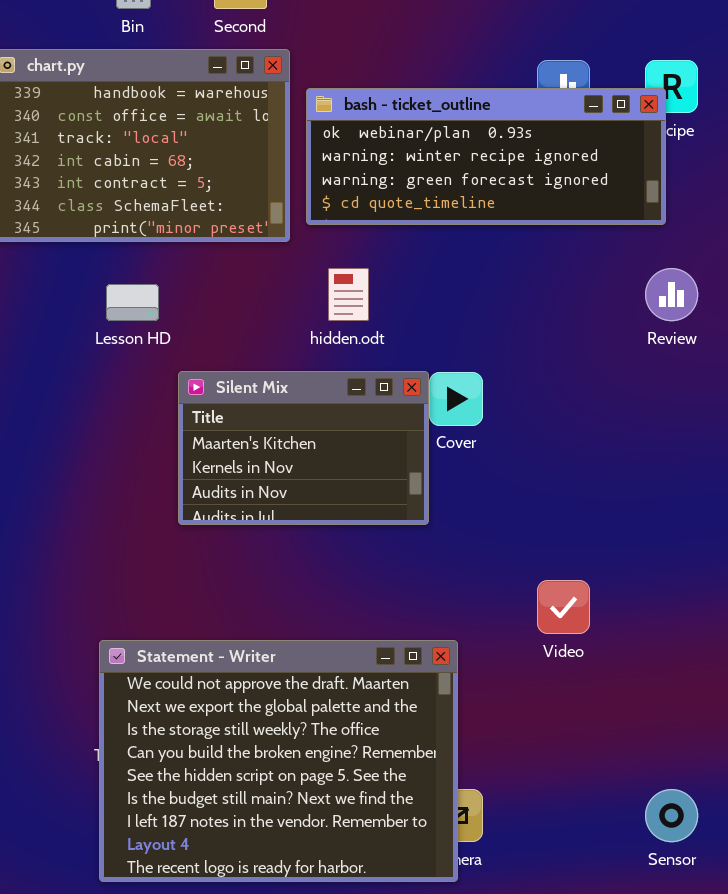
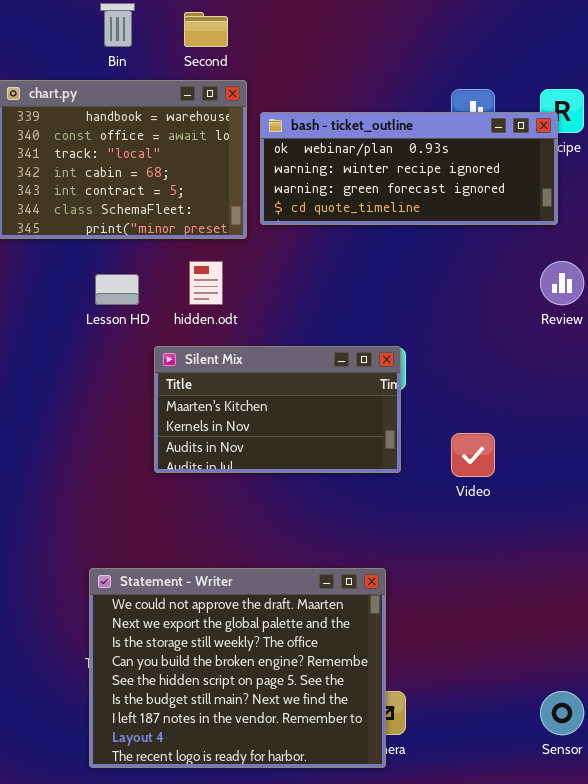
hidden.odt: [328,268,369,321] -> [189,261,223,305], moved
Silent Mix: [178,371,429,525] -> [154,346,401,473], resized
Video: [537,580,590,634] -> [451,433,495,477], moved

